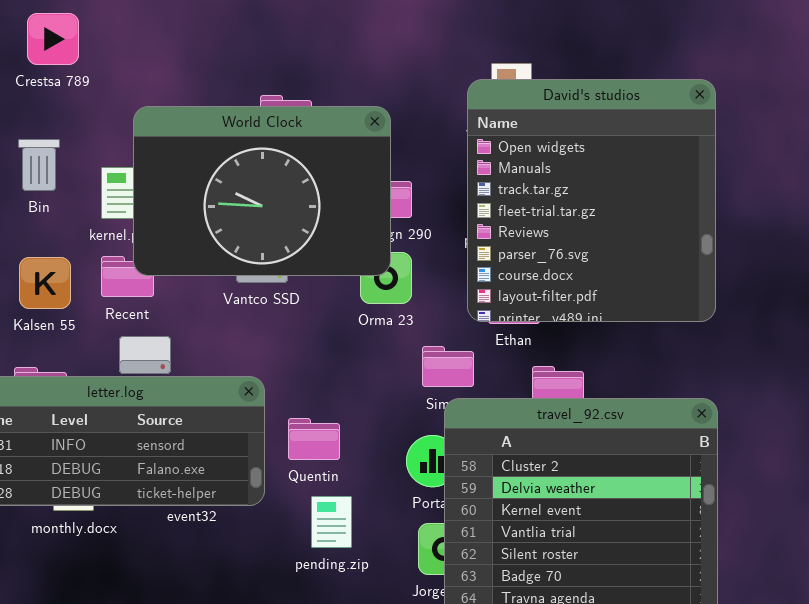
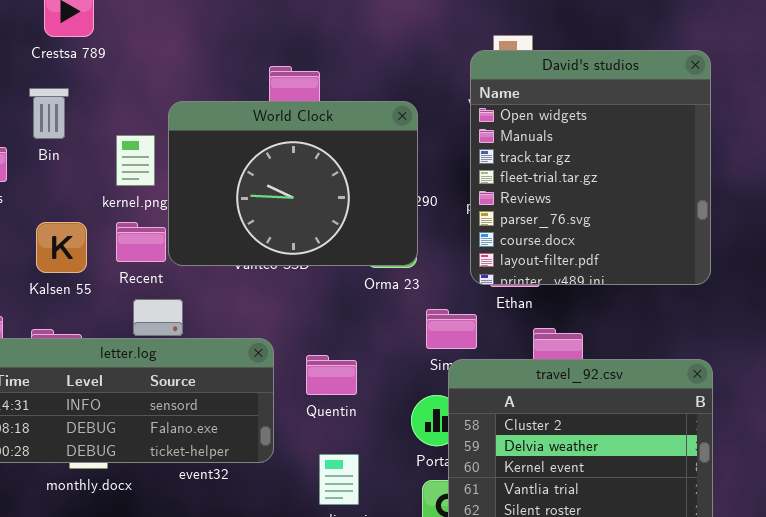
World Clock: [133,106,391,276] -> [168,101,418,266], moved
Bin: [18,139,60,191] -> [29,88,69,139], moved
Quentin: [288,418,340,460] -> [306,355,357,395], moved

